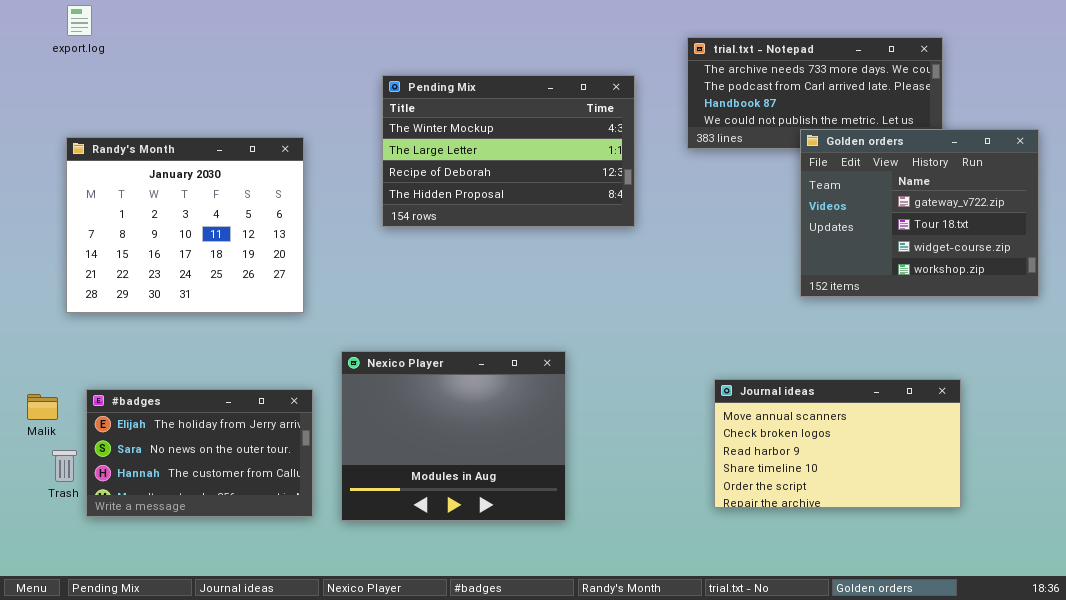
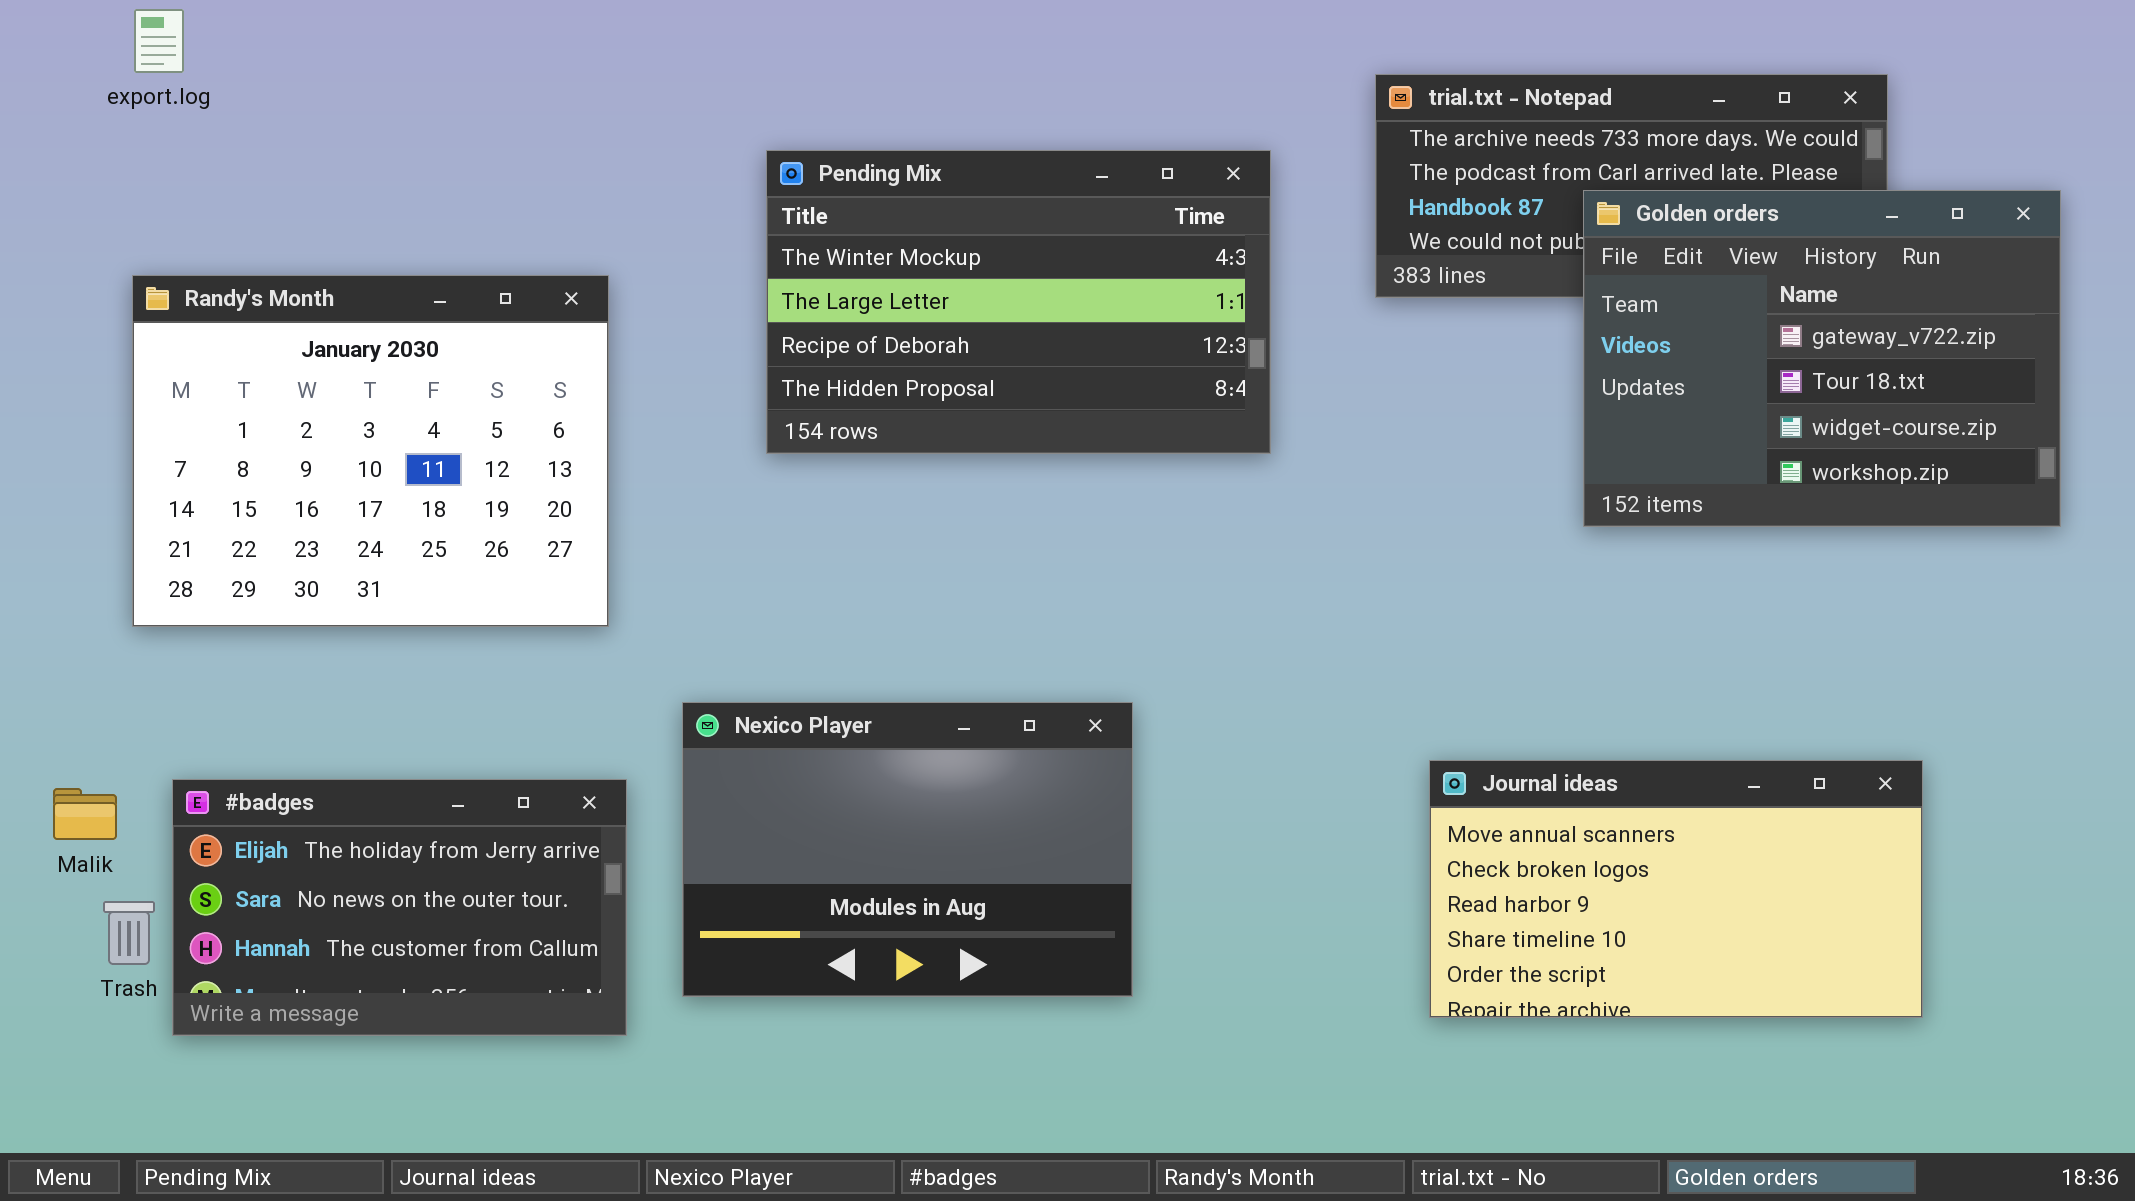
Golden orders: [800,129,1039,297] -> [1583,190,2061,527], moved
Nexico Player: [341,351,566,521] -> [682,702,1133,997], resized

